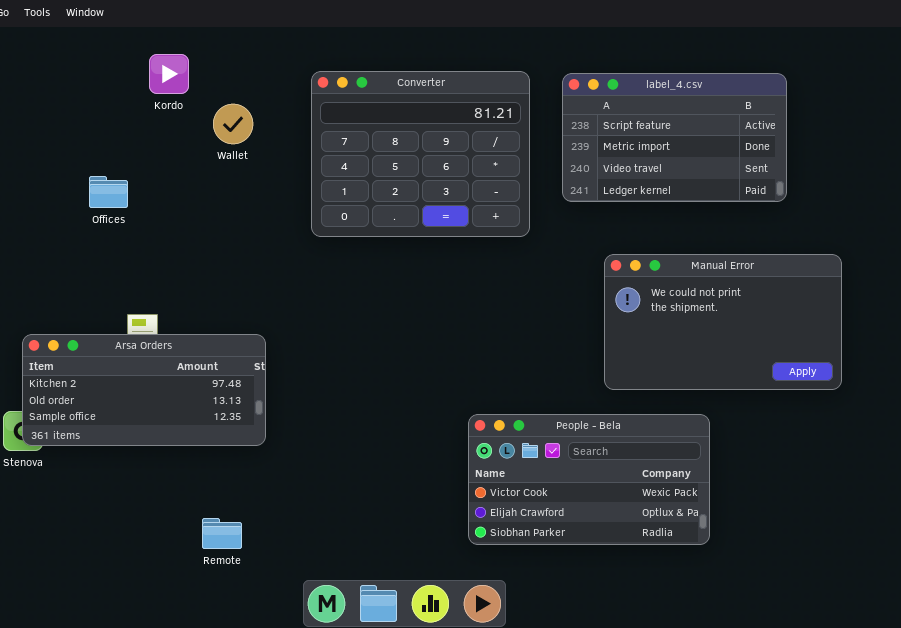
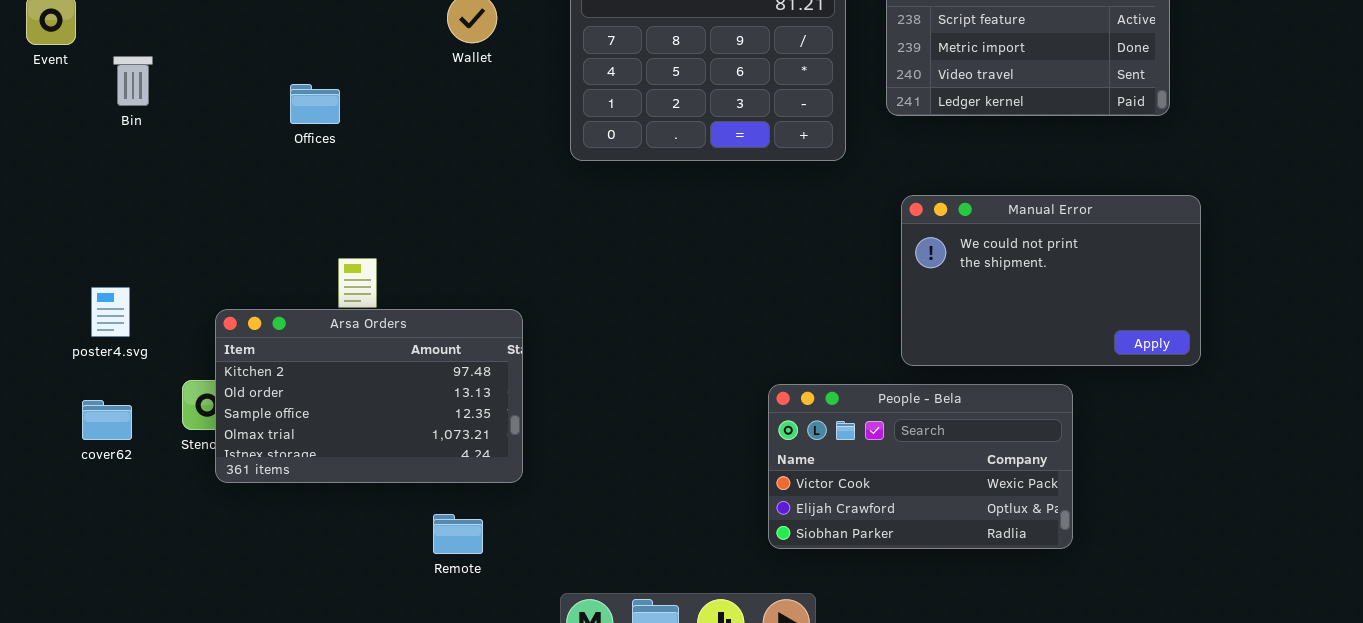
Manual Error: [604,254,842,390] -> [901,195,1201,366], moved
Arsa Orders: [22,334,266,446] -> [215,309,523,483], moved, resized

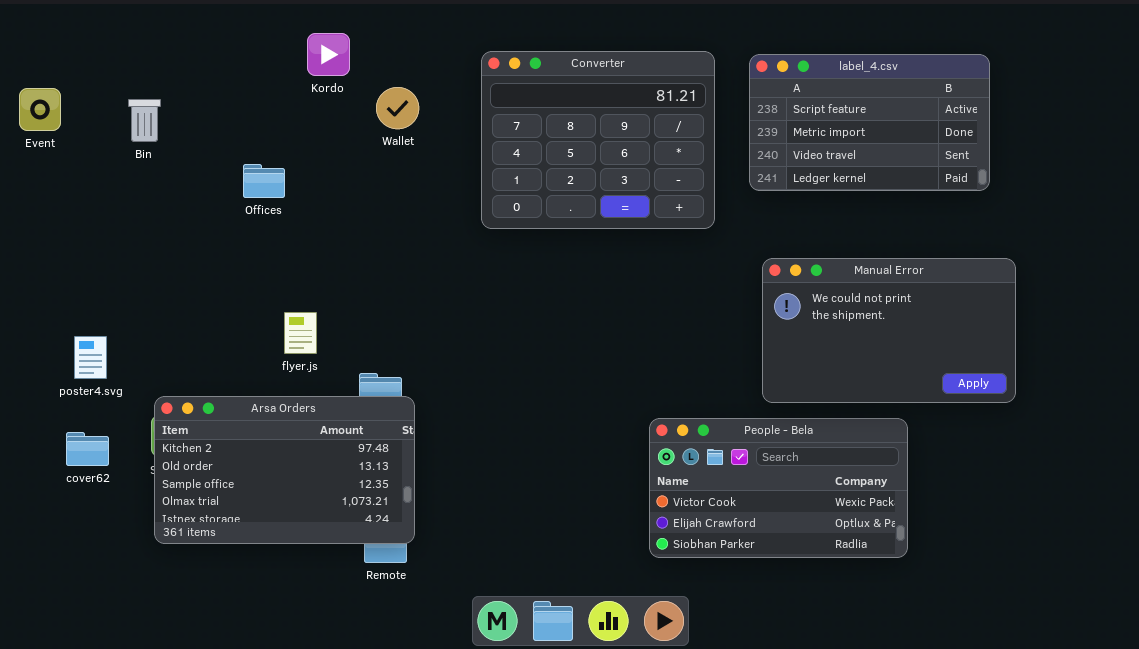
Bin: [113,56,153,106] -> [128,99,161,142], moved
Arsa Orders: [215,309,523,483] -> [154,396,415,544], moved

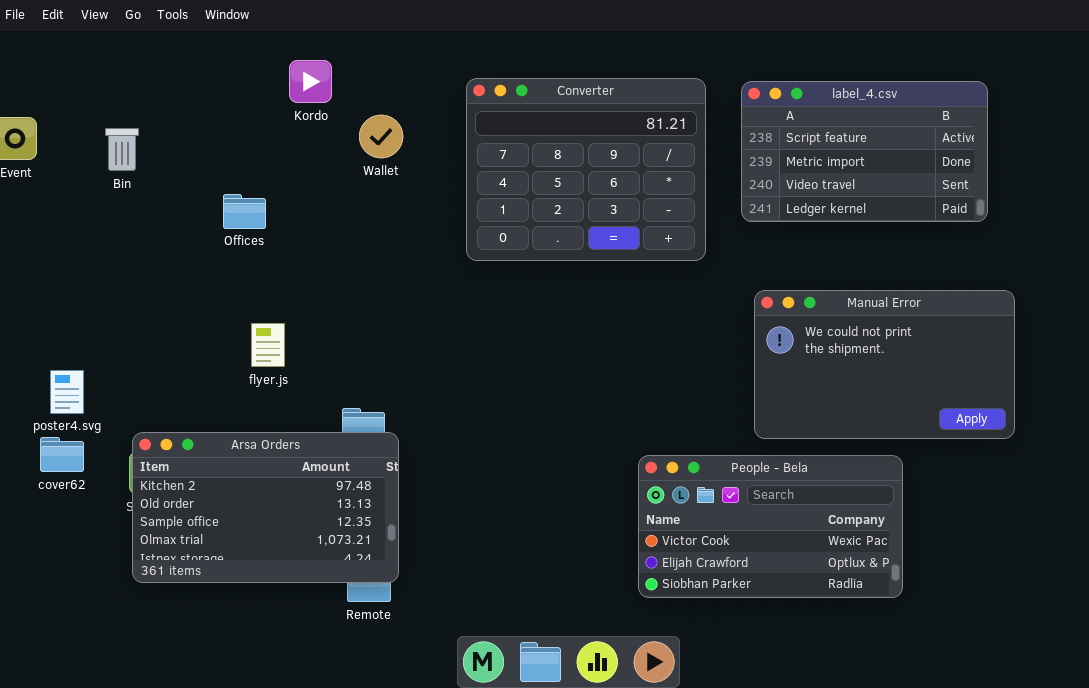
flyer.js: [284,312,317,354] -> [251,323,285,367], moved
cover62: [66,432,109,466] -> [40,437,84,472], moved

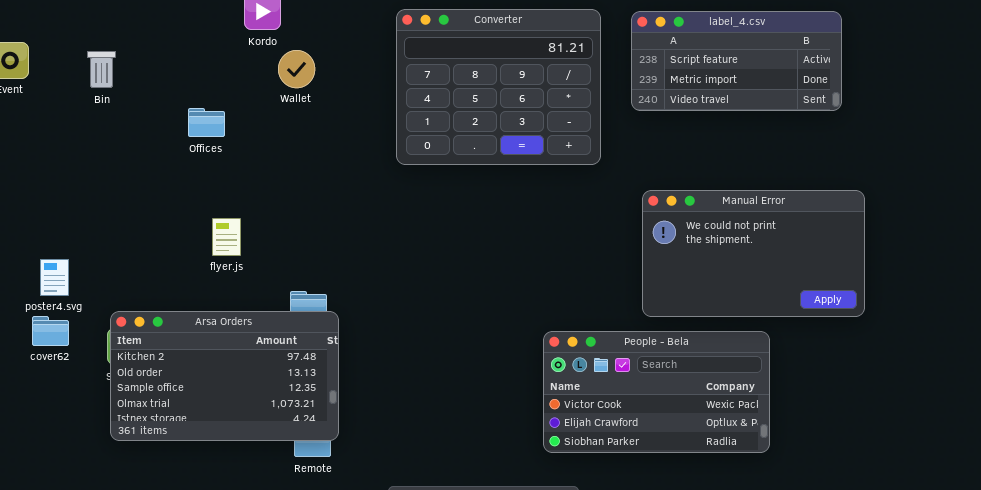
label_4.csv: [741,81,988,222] -> [631,11,842,111], resized
Wallet: [359,115,403,158] -> [278,50,315,88], moved

